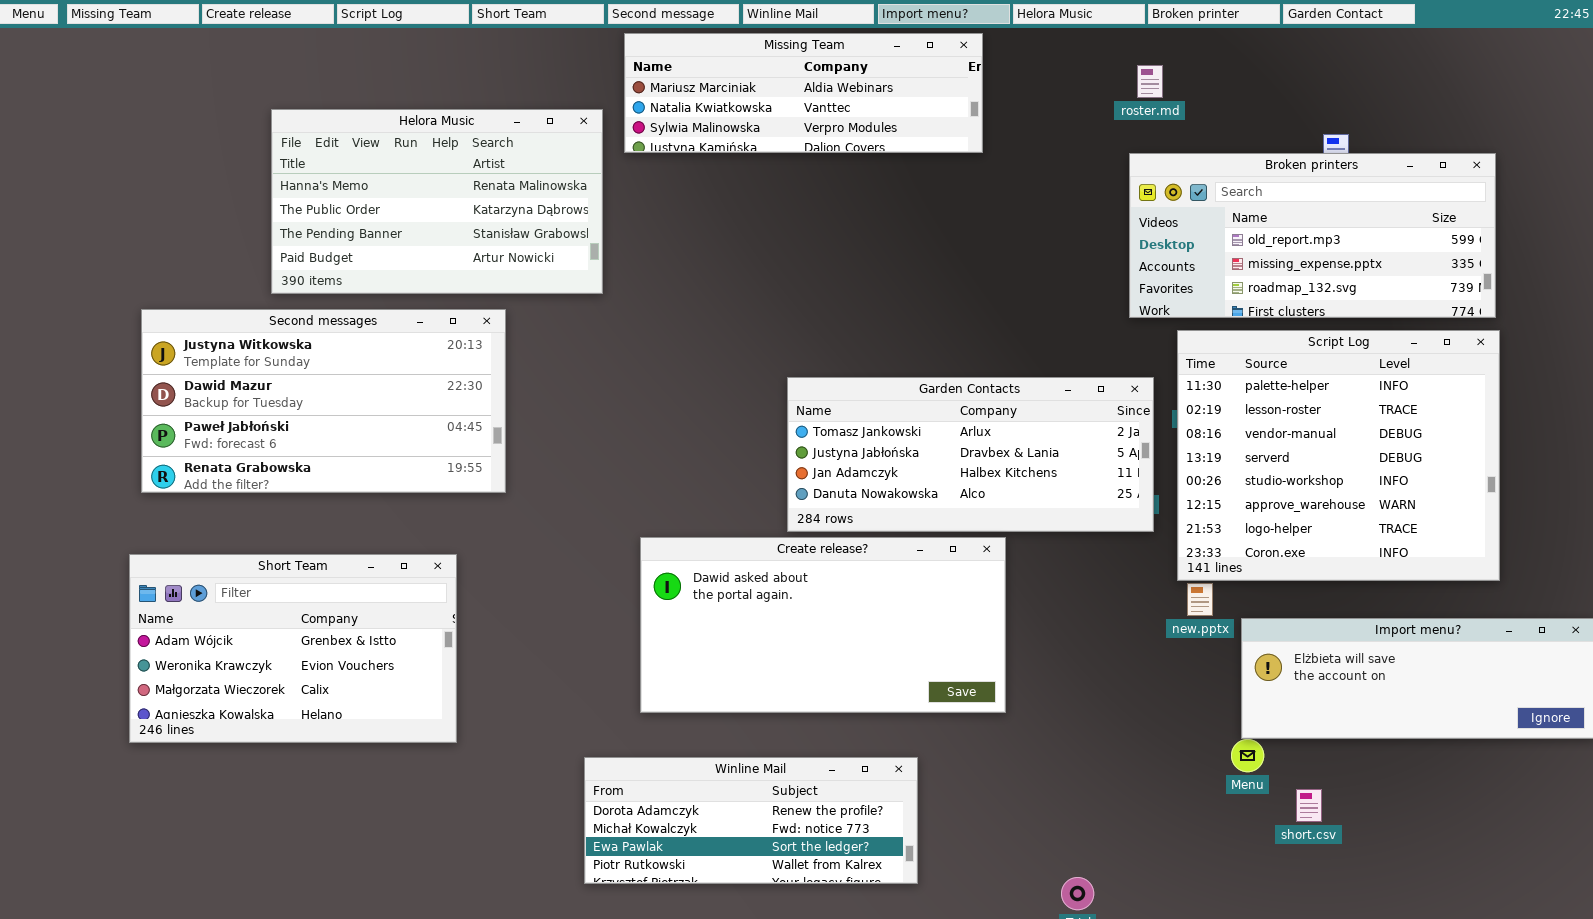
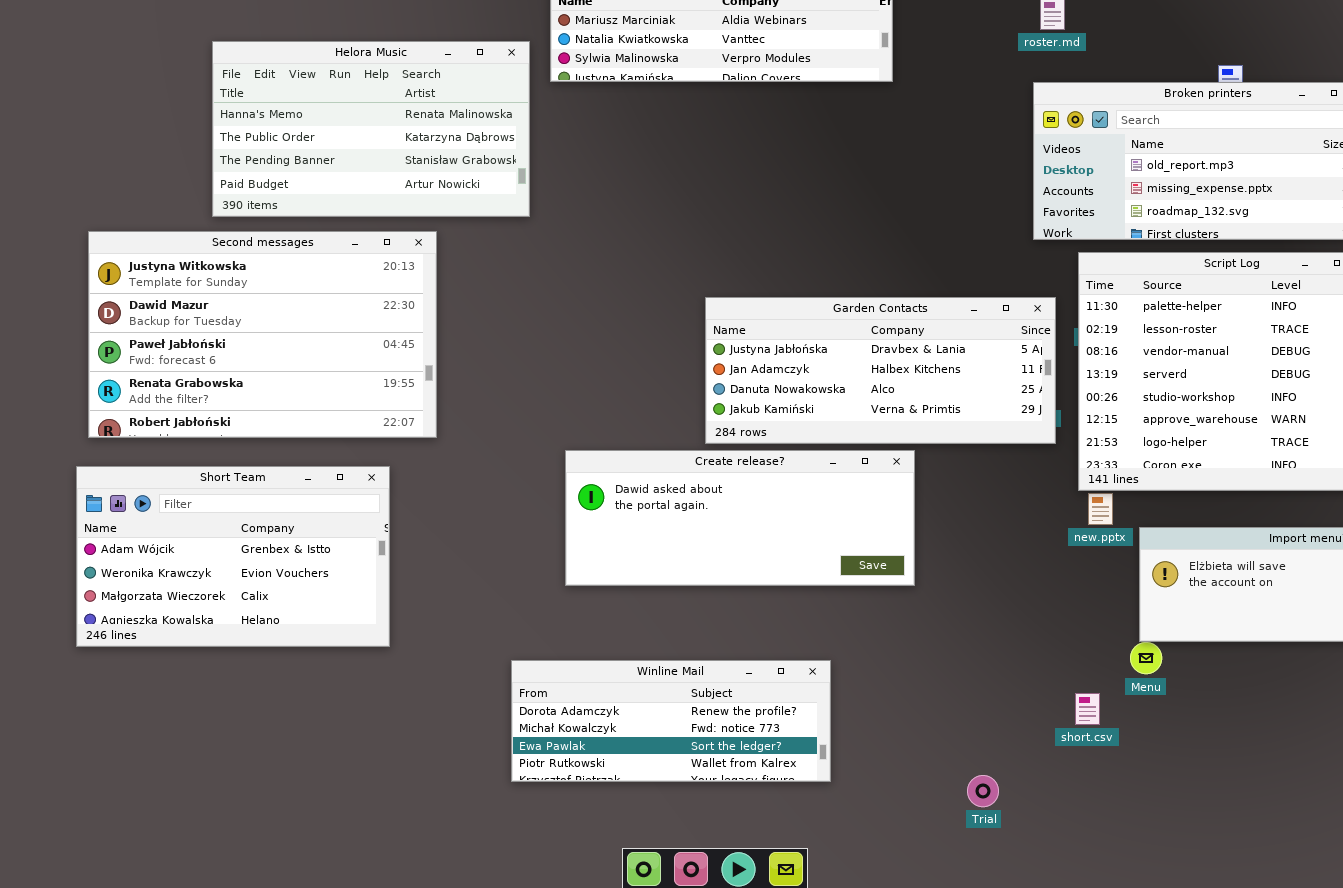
Second messages: [141,309,506,493] -> [88,231,437,438], resized
Garden Contacts: [787,377,1154,532] -> [705,297,1056,444], scrolled down 1 row
Create release?: [640,537,1006,713] -> [565,450,915,586], resized
short.csv: [1296,789,1322,822] -> [1075,693,1100,725], moved

